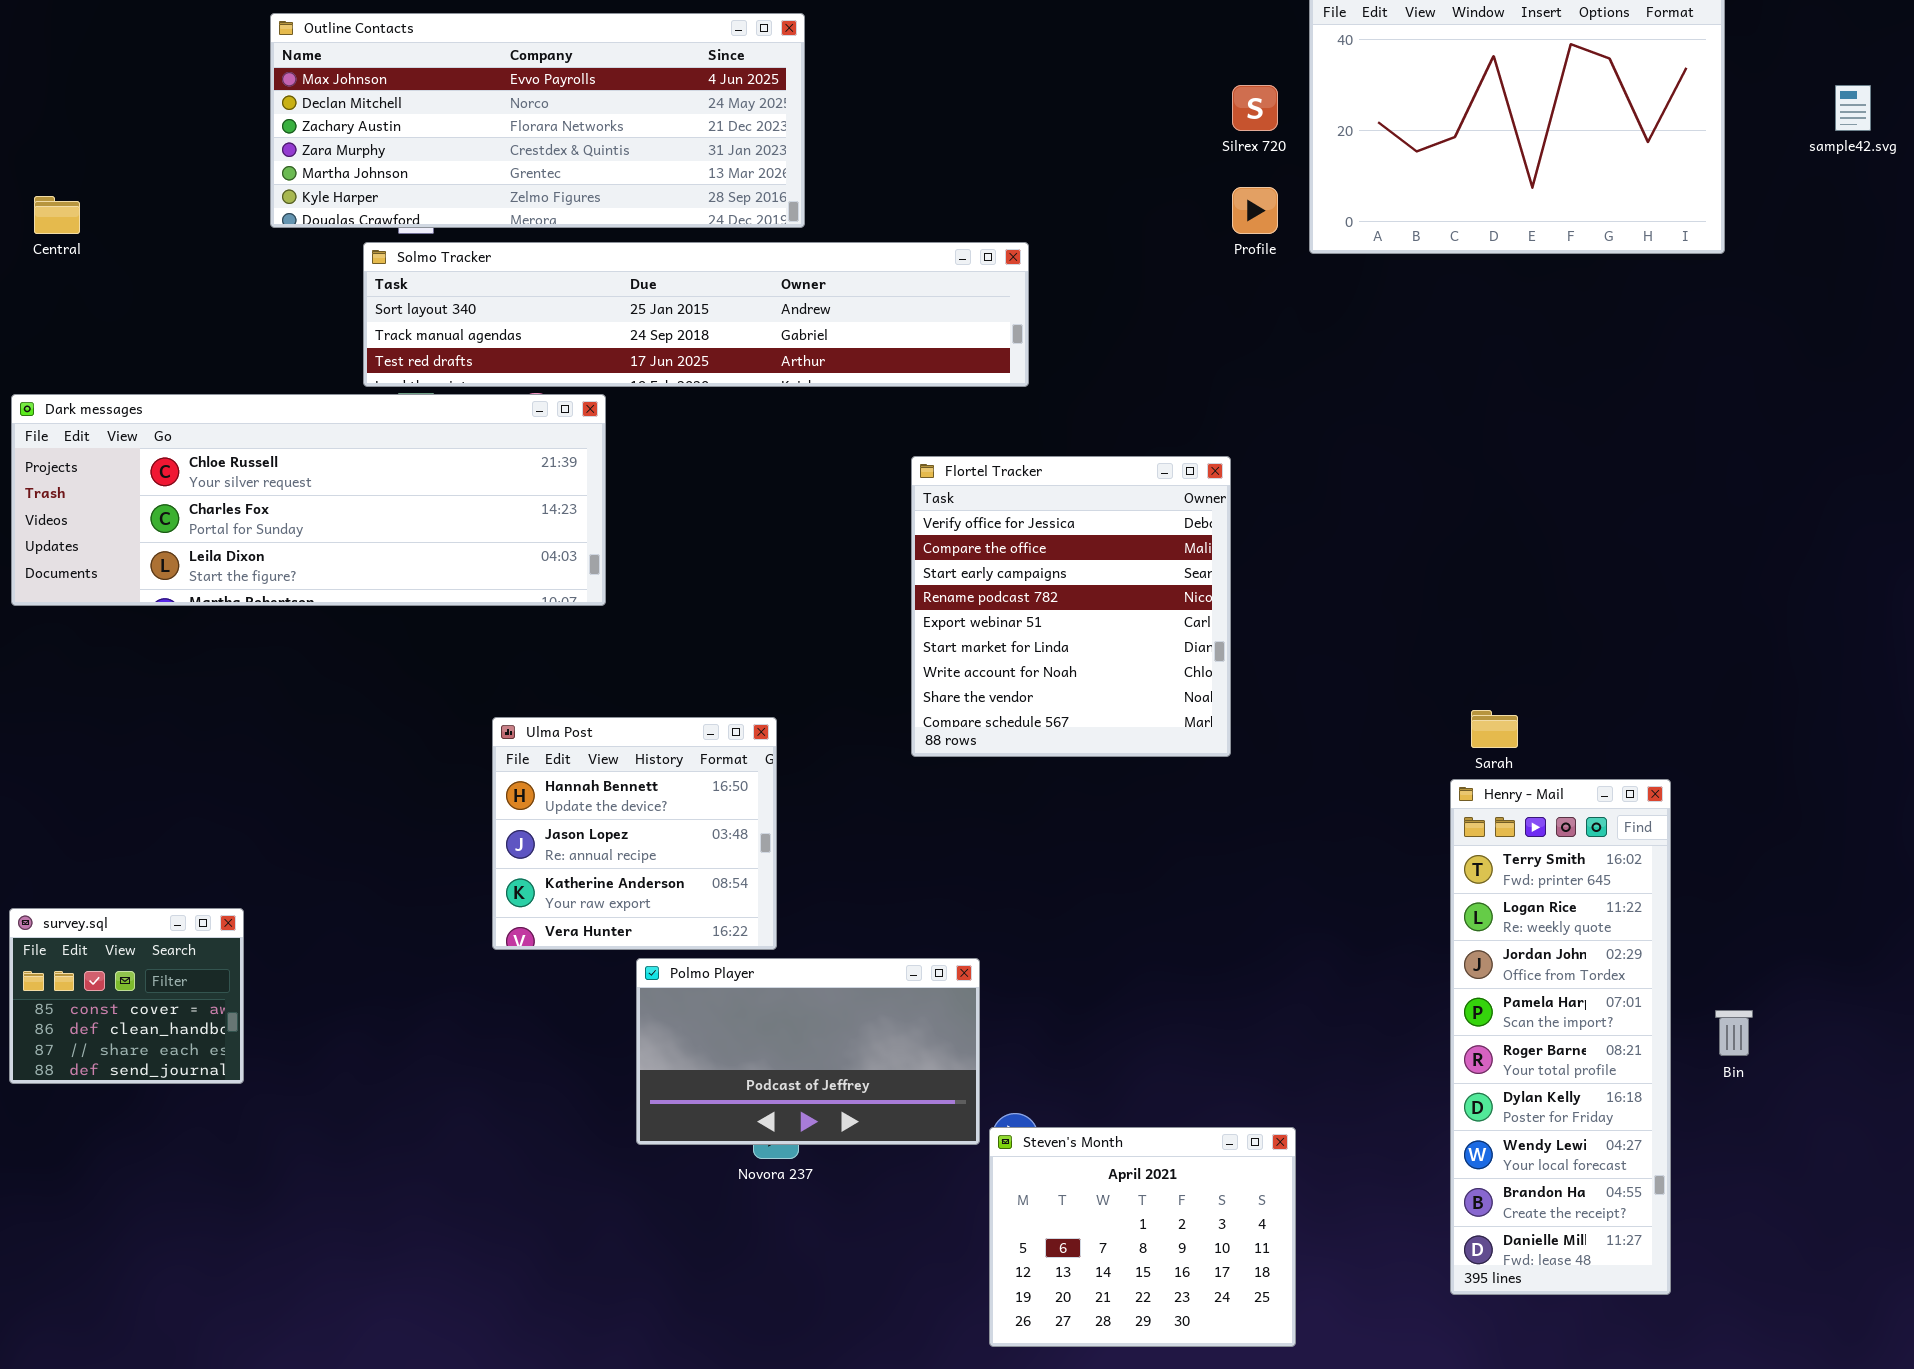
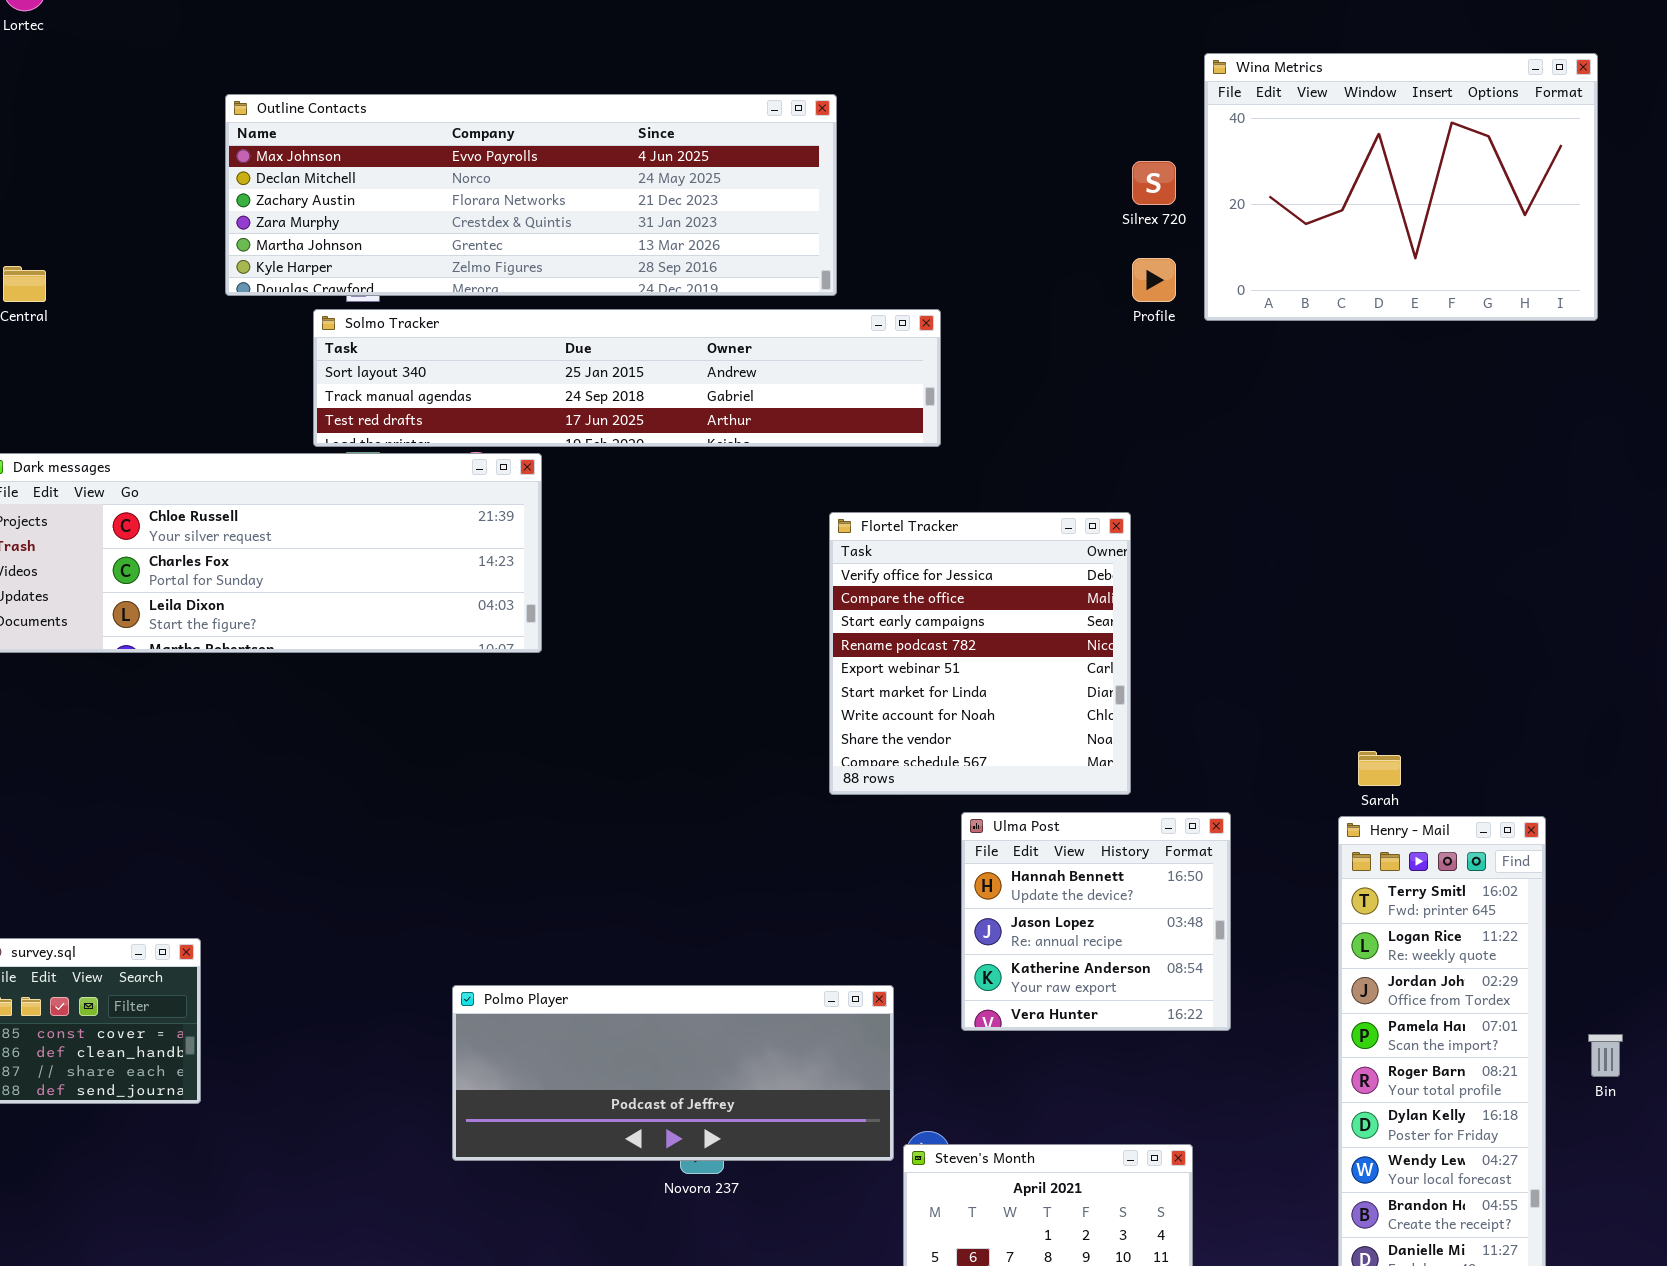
Outline Contacts: [270,13,805,228] -> [225,94,837,296], resized
Ulma Post: [492,717,777,950] -> [961,812,1231,1031], moved
Polmo Player: [636,958,980,1145] -> [452,985,894,1161], resized

